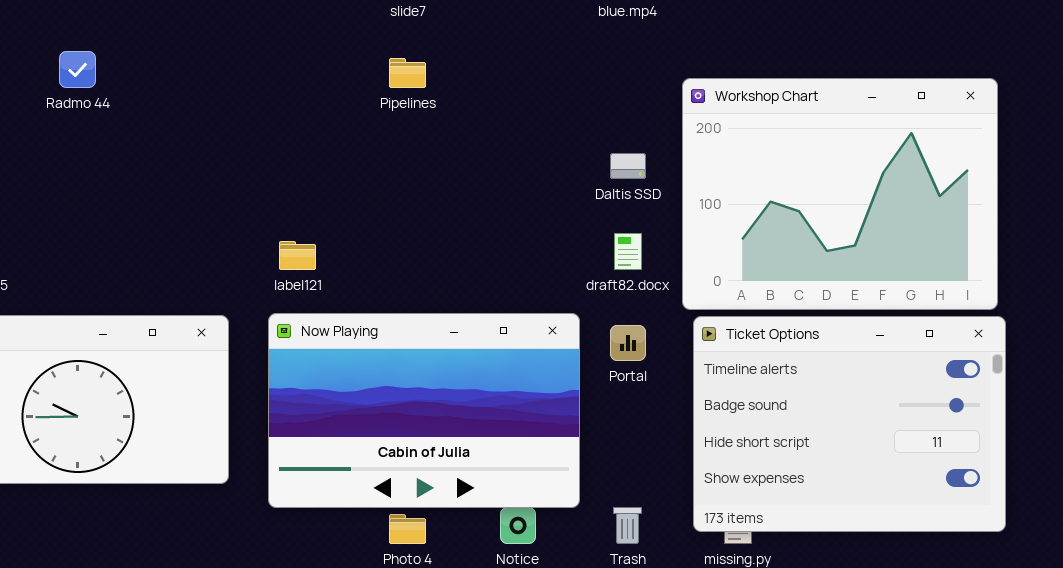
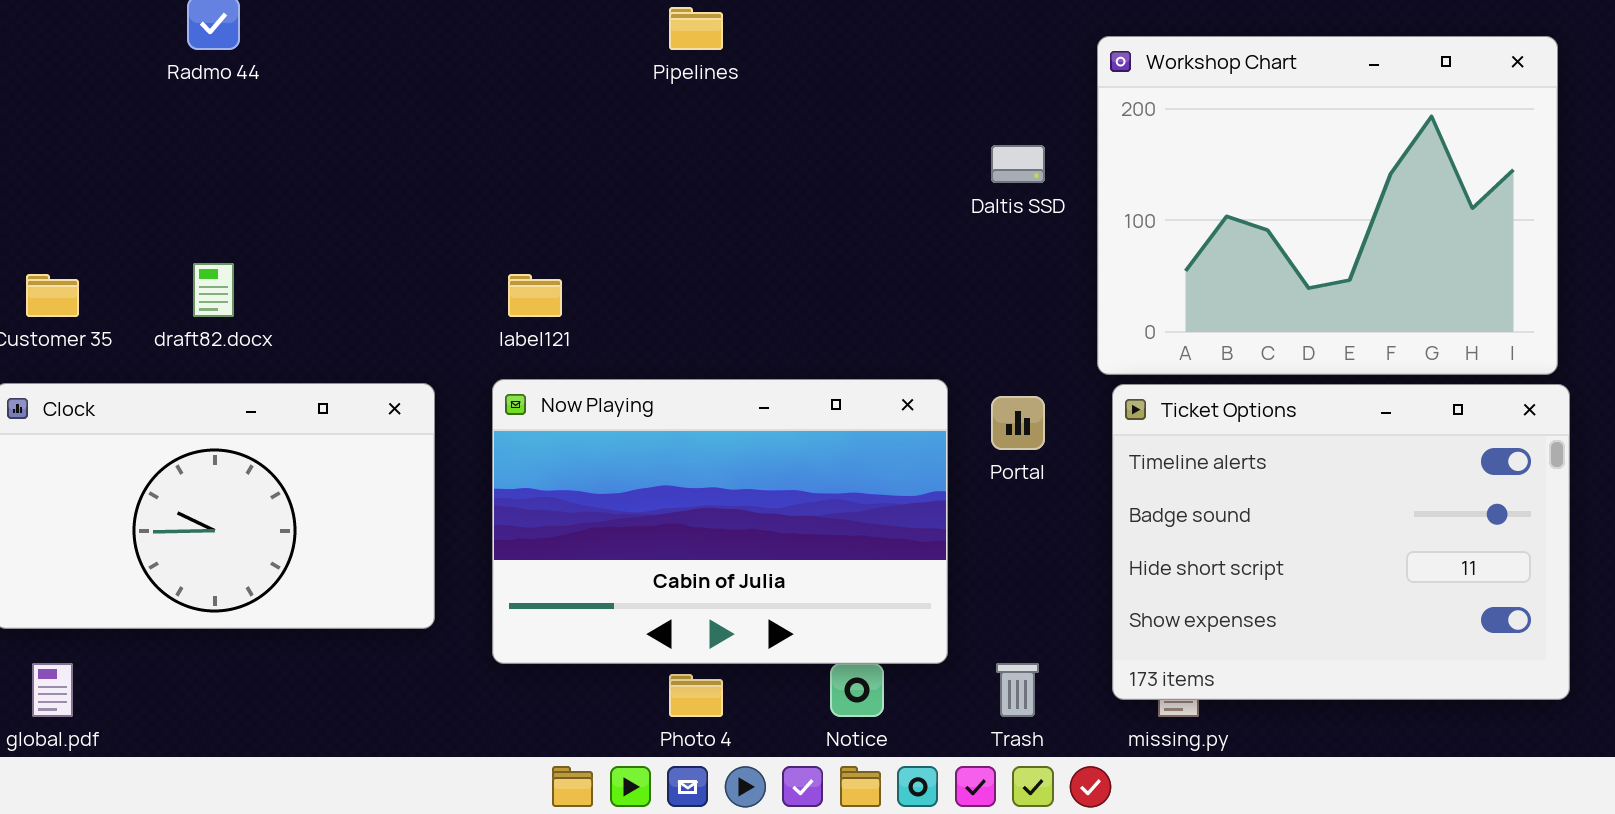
draft82.docx: [614,233,642,270] -> [193,263,234,317], moved

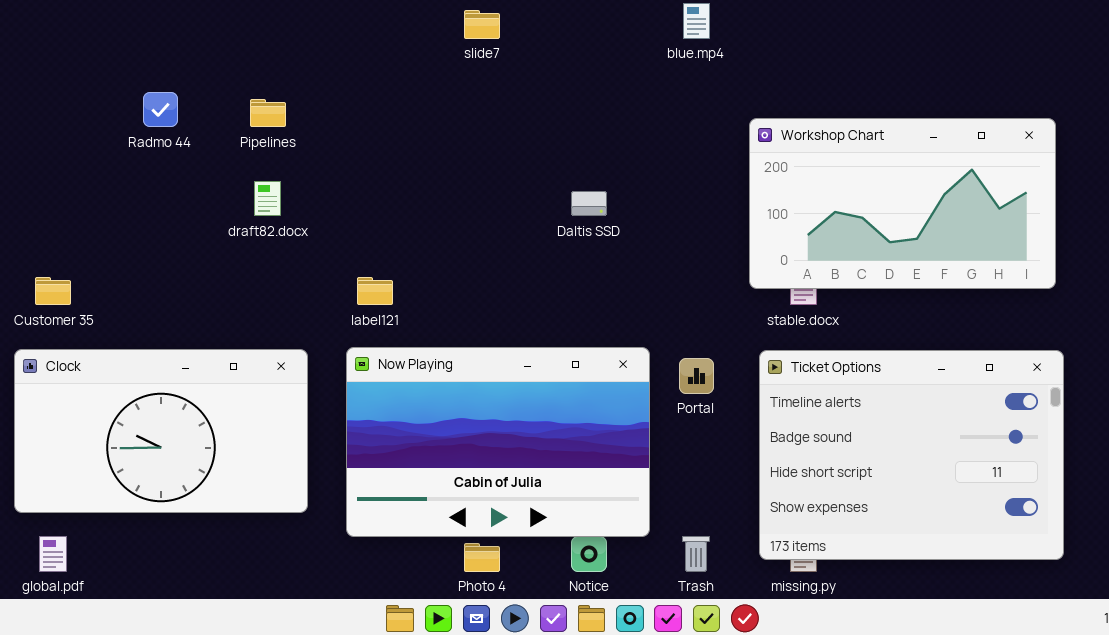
Pipelines: [669,7,723,50] -> [250,99,286,127], moved
Workshop Chart: [1097,36,1558,375] -> [749,118,1056,289], resized
Daltis SSD: [991,145,1045,183] -> [571,191,607,216], moved
draft82.docx: [193,263,234,317] -> [254,181,281,216], moved

